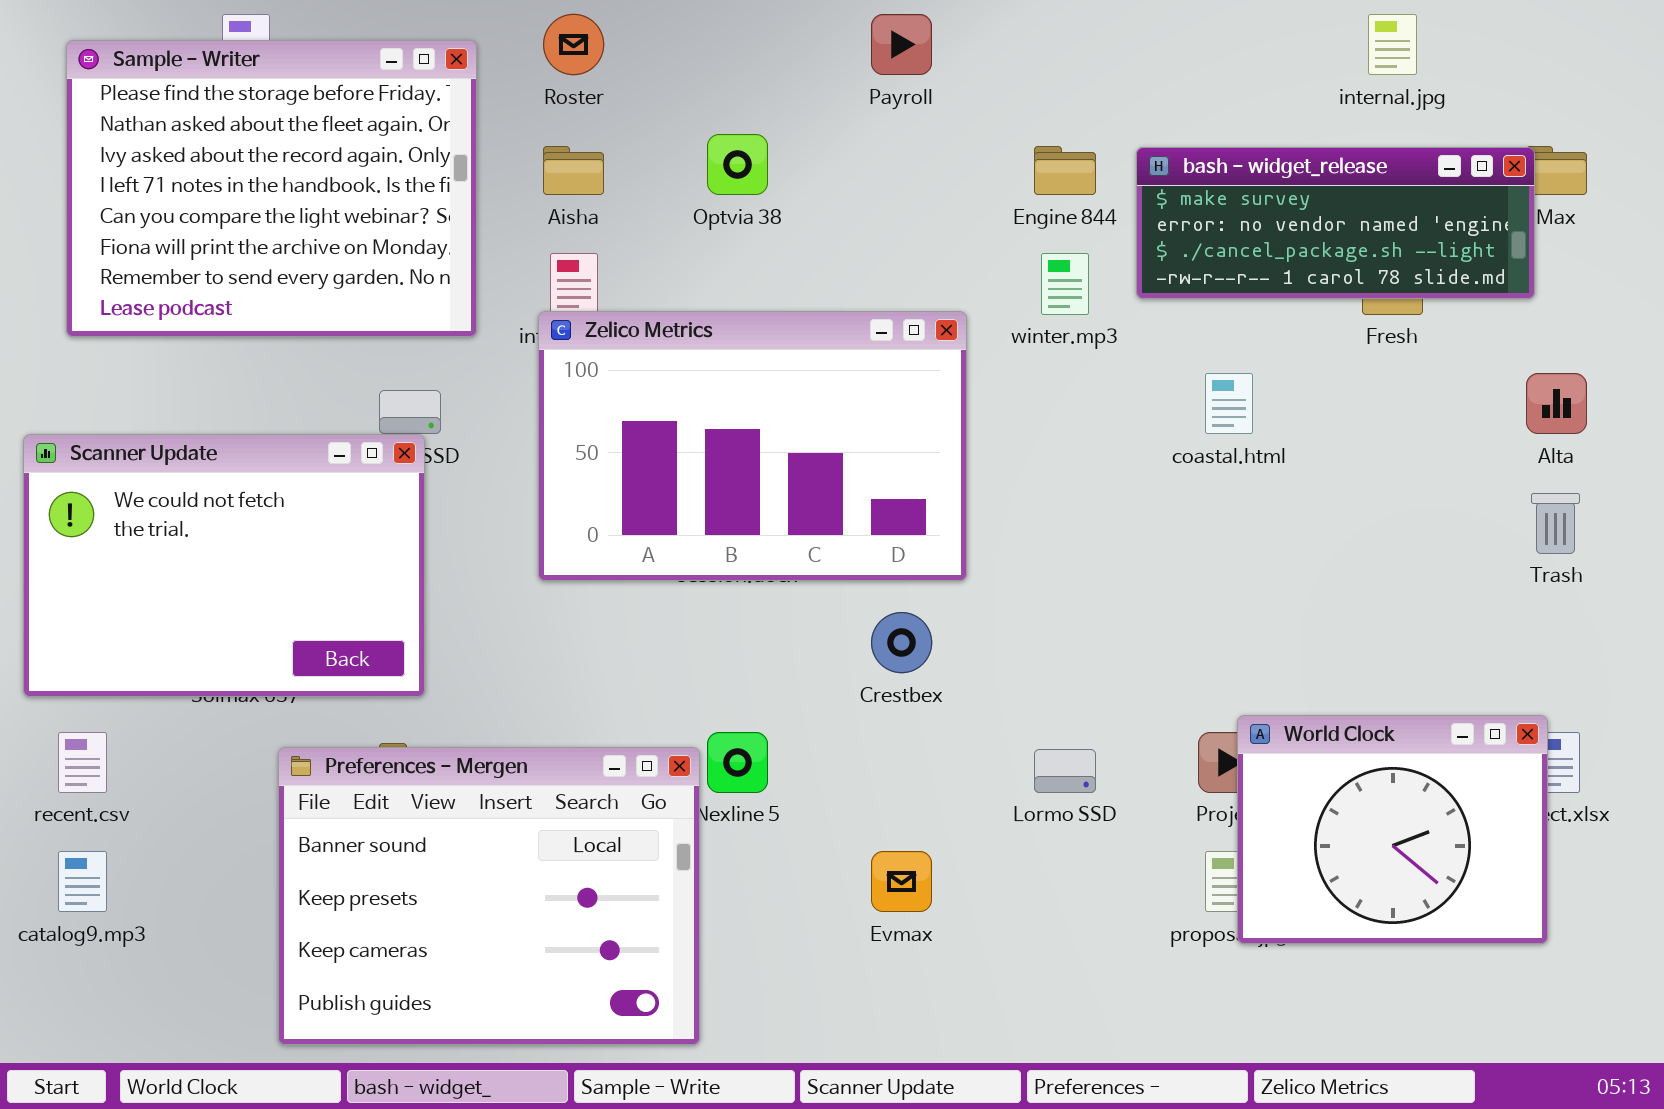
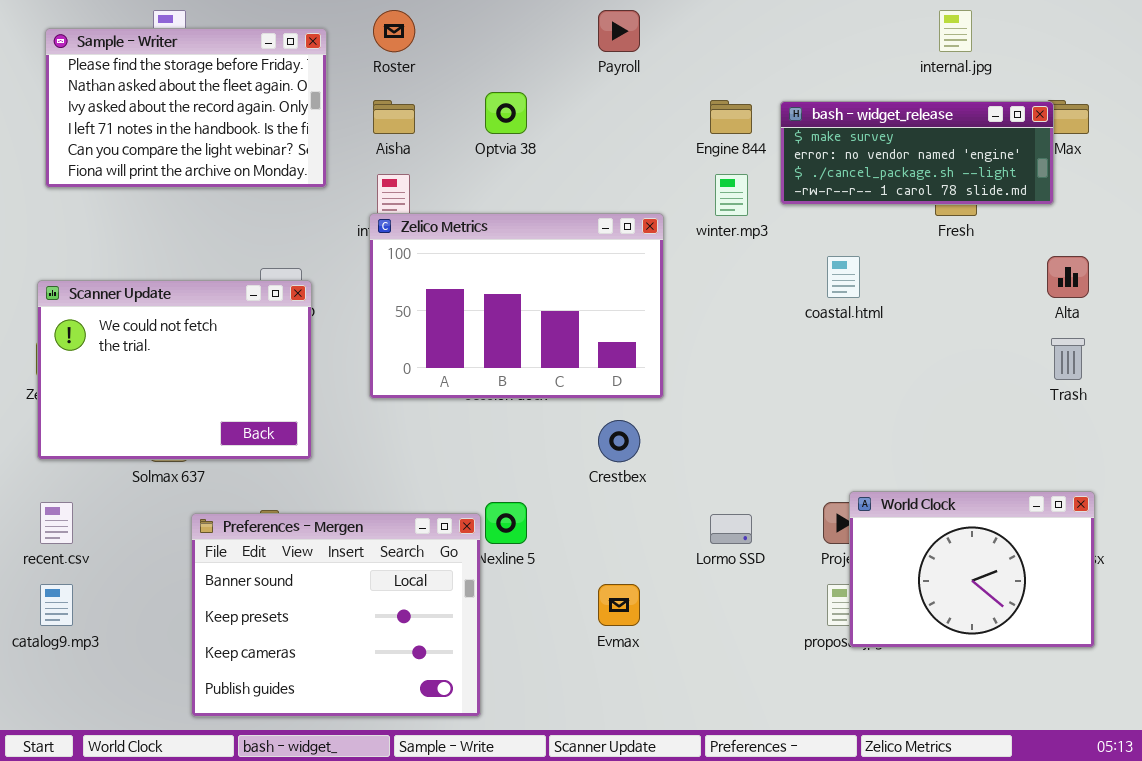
Sample - Writer: [66,40,477,337] -> [45,28,327,188], resized
Scanner Update: [23,434,425,697] -> [37,280,312,460], moved
World Clock: [1237,715,1548,944] -> [849,491,1095,648], resized

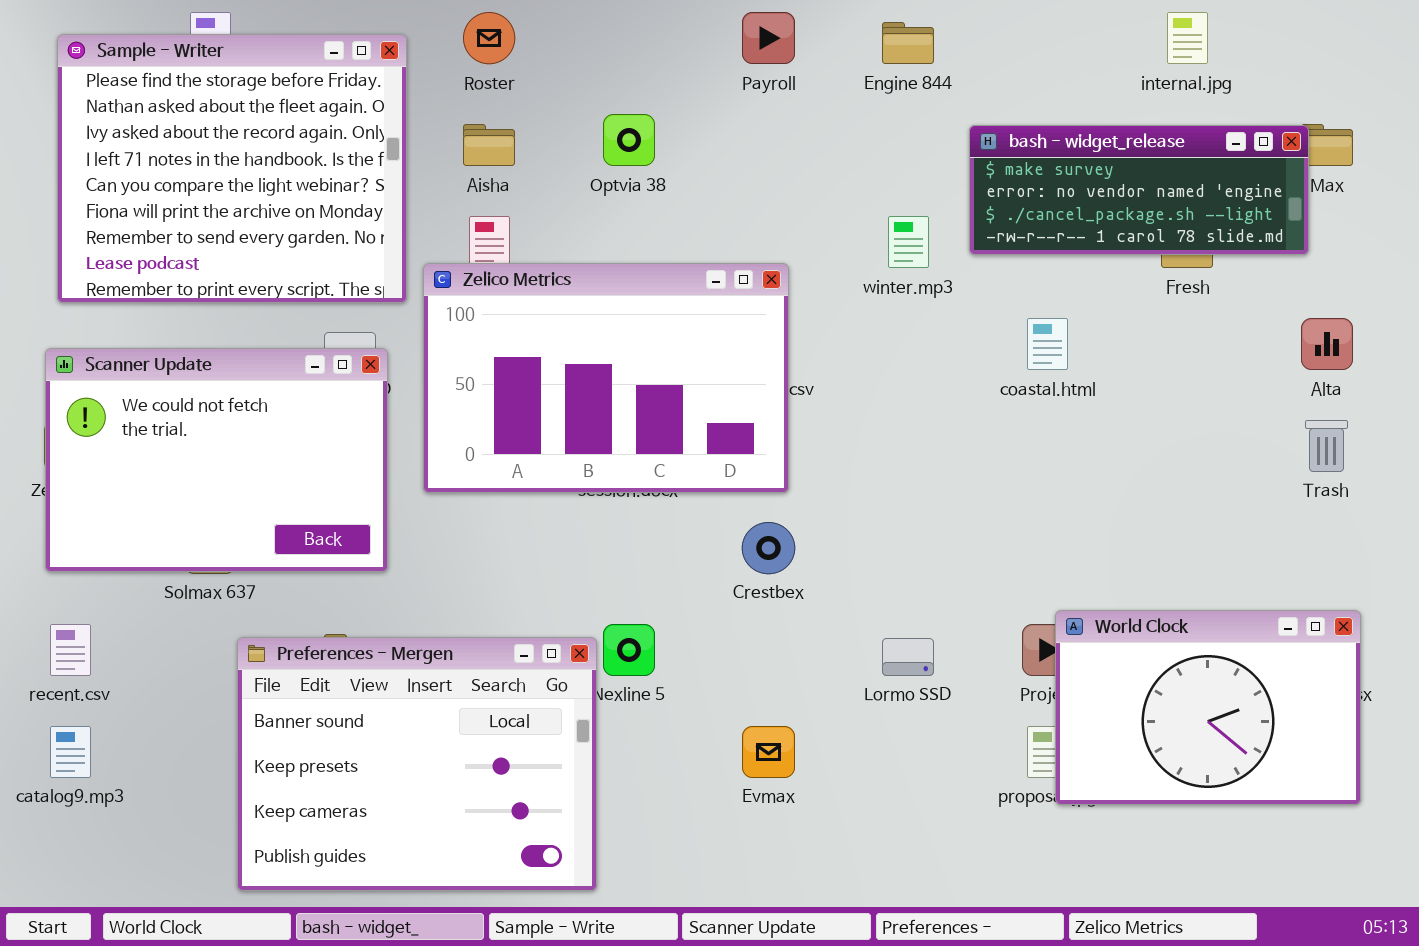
Sample - Writer: [45,28,327,188] -> [57,34,407,303], resized
Engine 844: [710,100,752,134] -> [882,22,934,64], moved
Zelico Metrics: [369,213,664,399] -> [423,263,789,493], moved

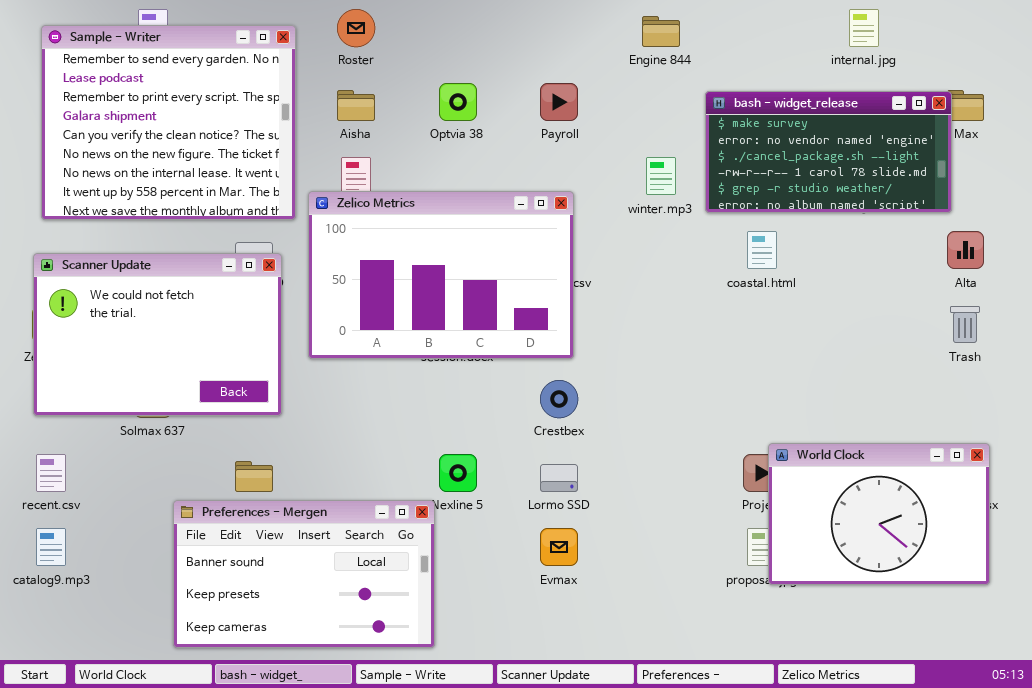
Payroll: [742,12,795,64] -> [540,83,578,121], moved
Sample - Writer: [57,34,407,303] -> [41,25,296,220], scrolled down 6 rows
bash - widget_release: [969,125,1309,255] -> [705,91,952,213], resized
Preferences - Mergen: [237,637,597,891] -> [173,500,435,648], resized
Lormo SSD: [882,638,934,676] -> [540,464,578,492], moved

